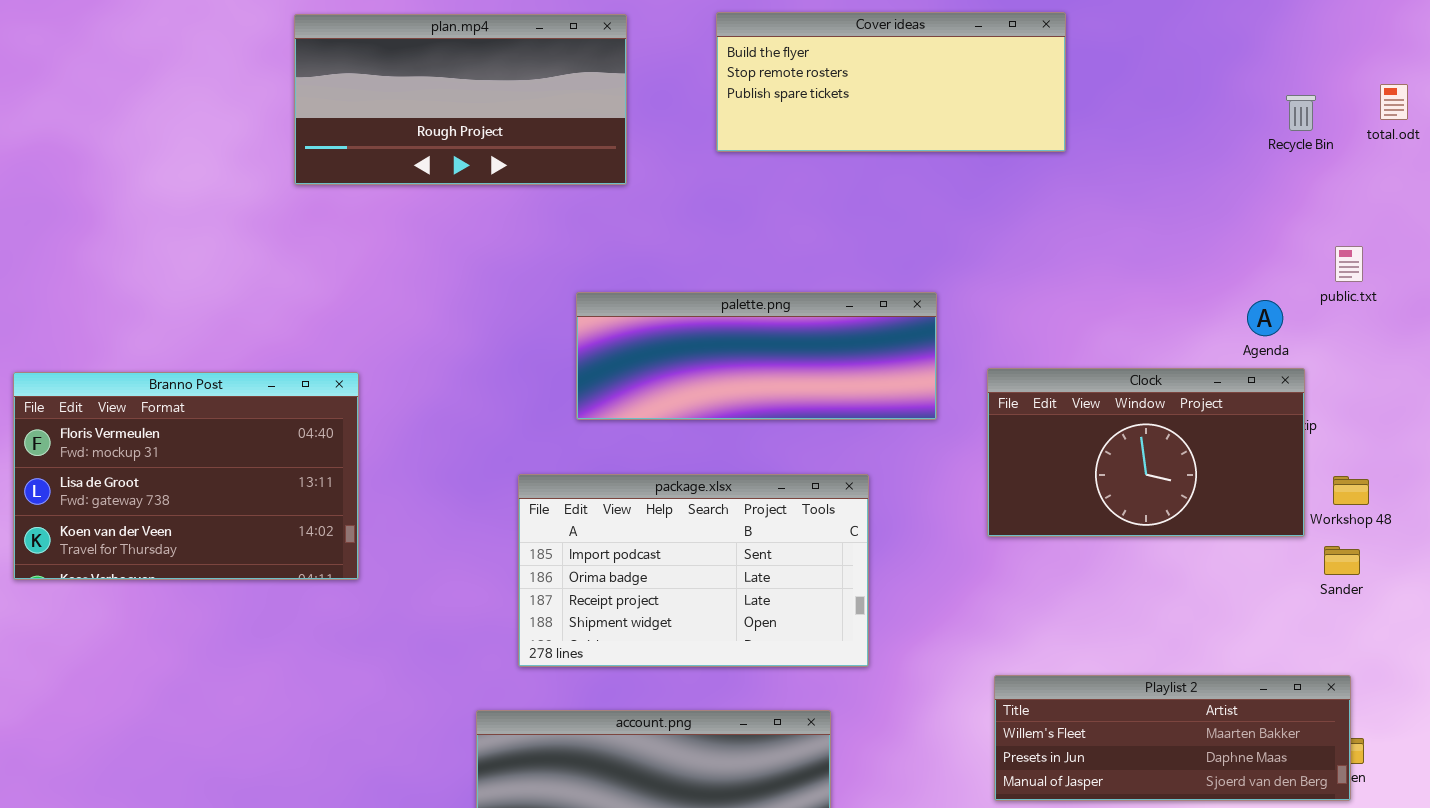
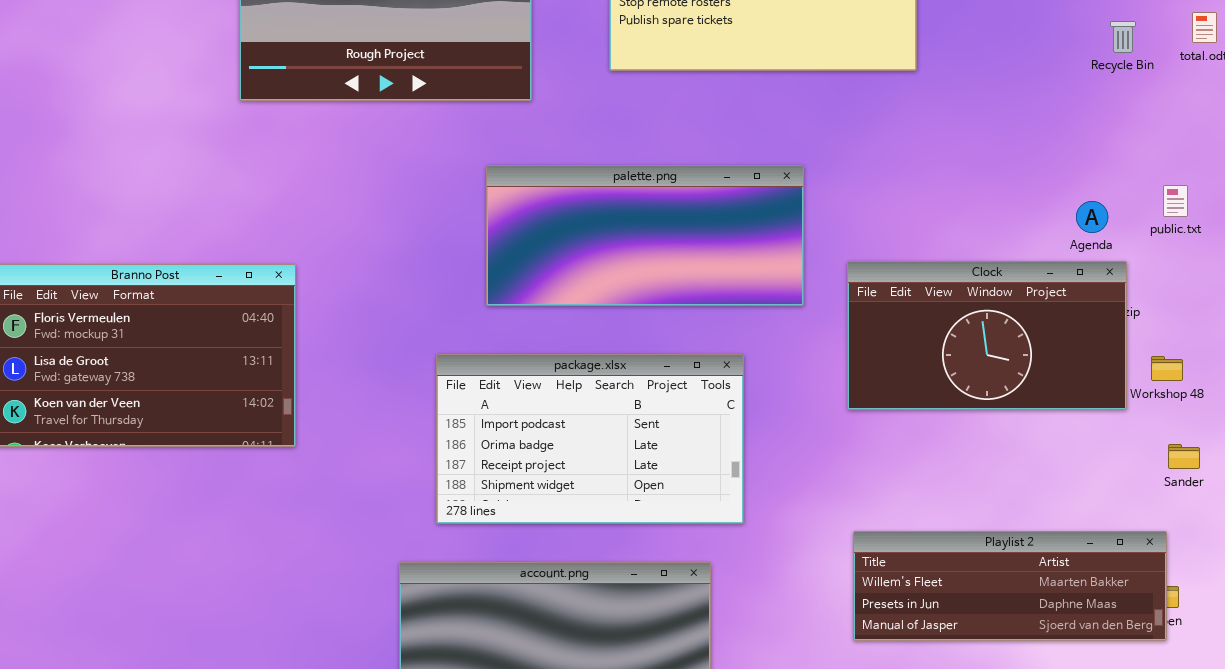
public.txt: [1335,246,1363,282] -> [1163,185,1188,217], moved
palette.png: [576,292,937,420] -> [486,165,804,306], resized
Sander: [1324,546,1360,575] -> [1168,444,1200,469], moved

